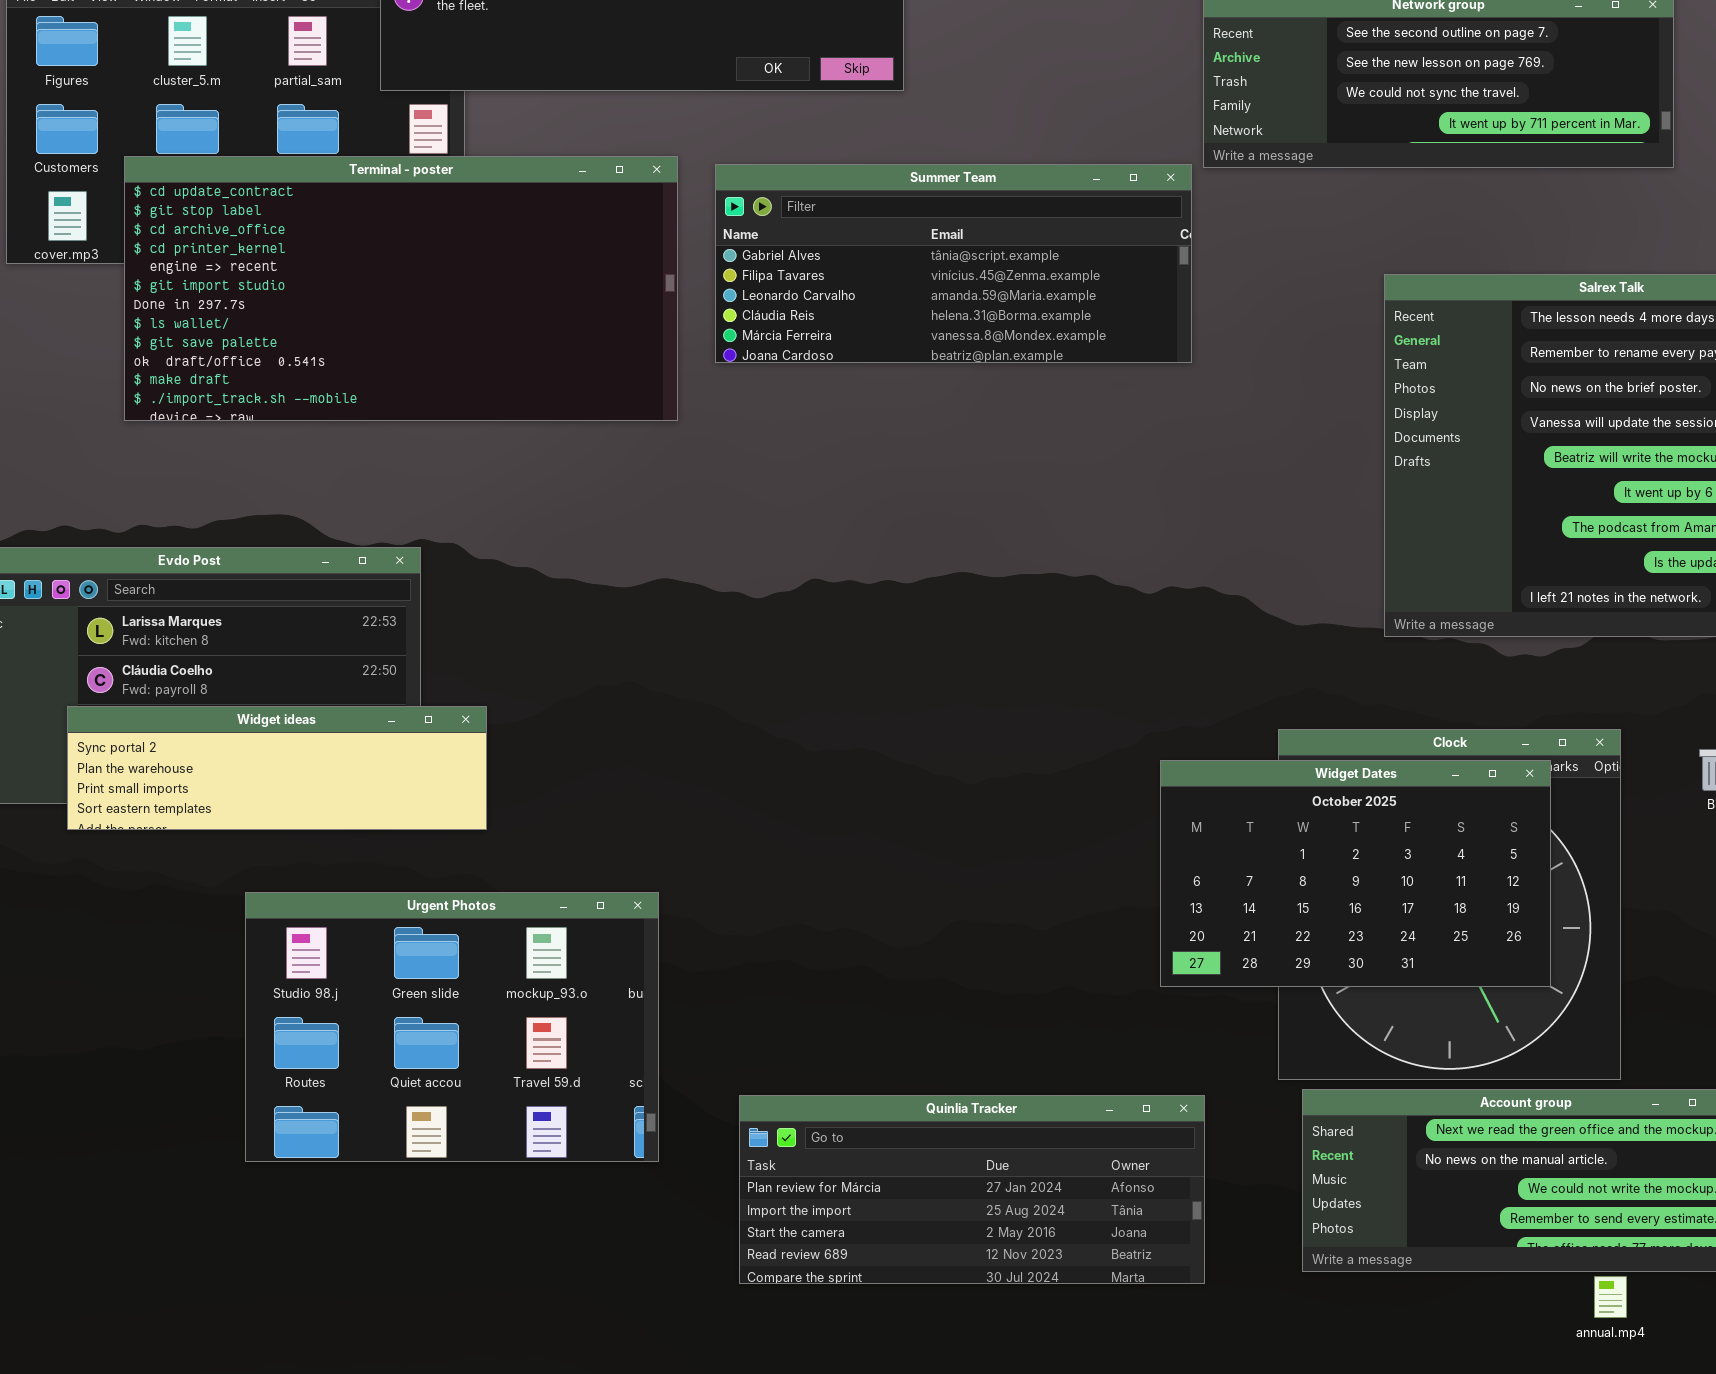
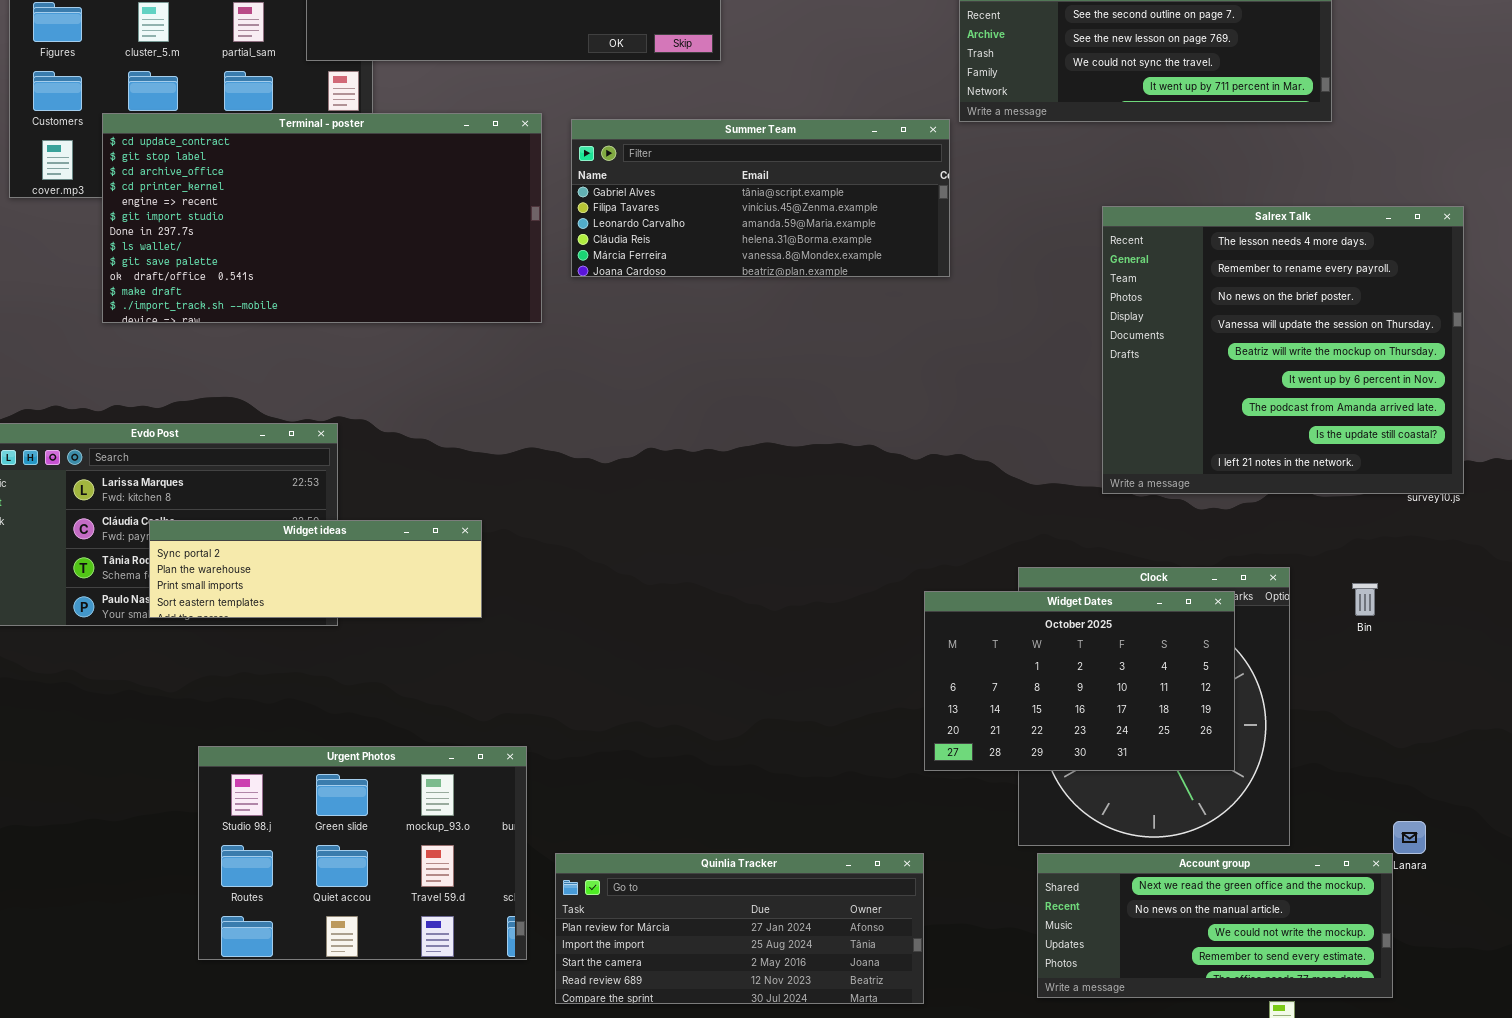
Widget ideas: [67,706,487,830] -> [149,520,482,618], moved
Urgent Photos: [245,892,659,1162] -> [198,746,527,960], moved
Quinlia Tracker: [739,1095,1205,1284] -> [555,853,924,1004], moved

